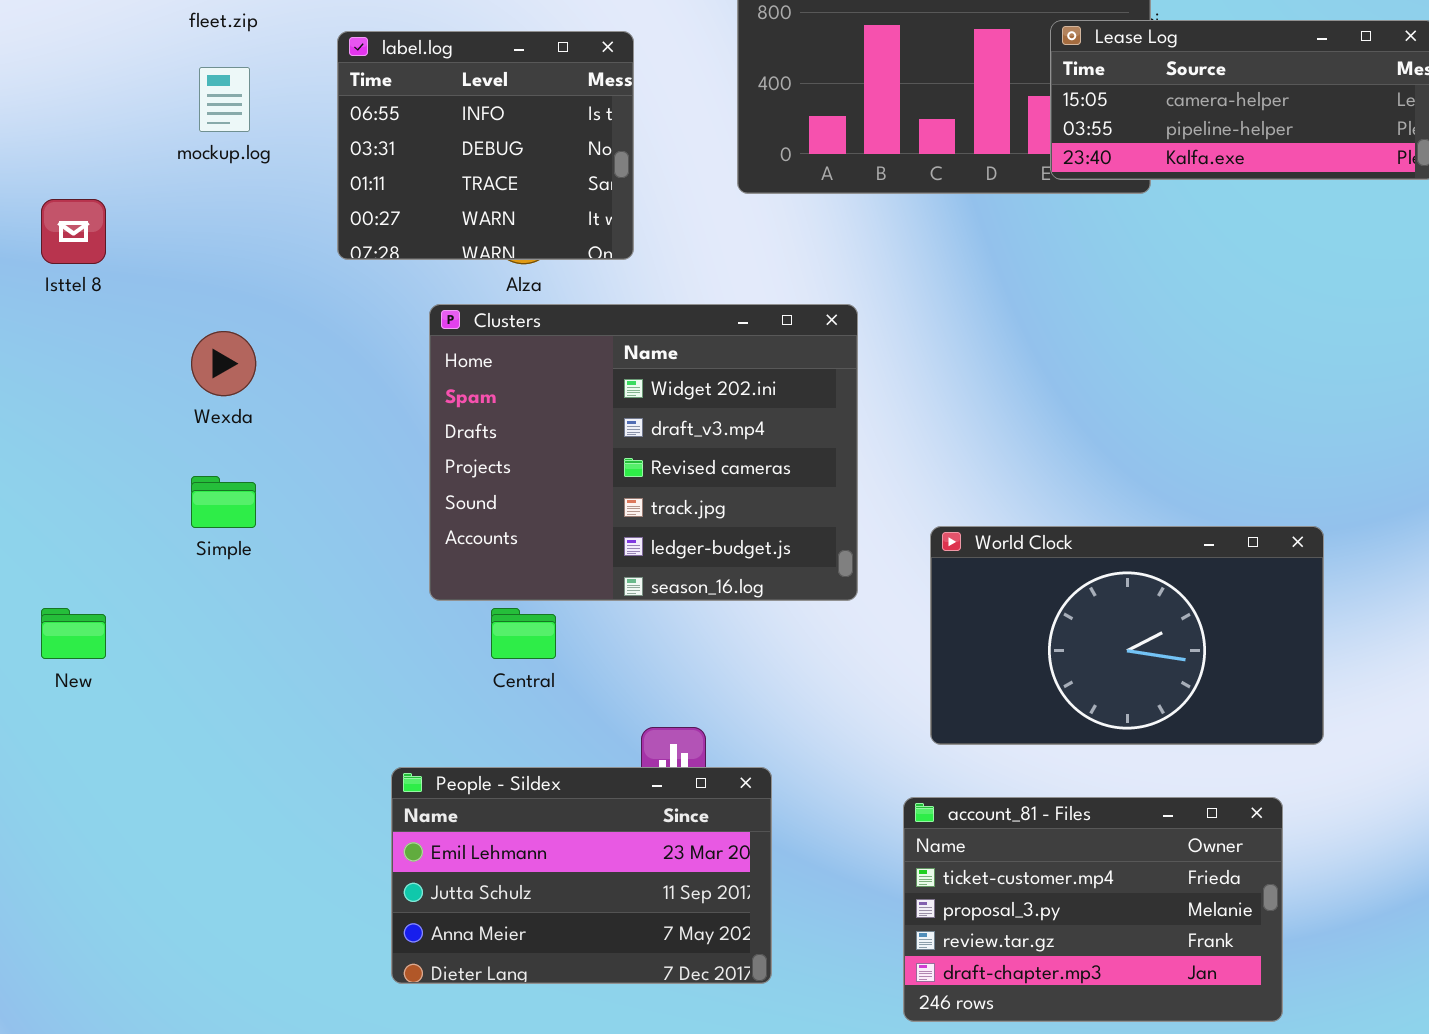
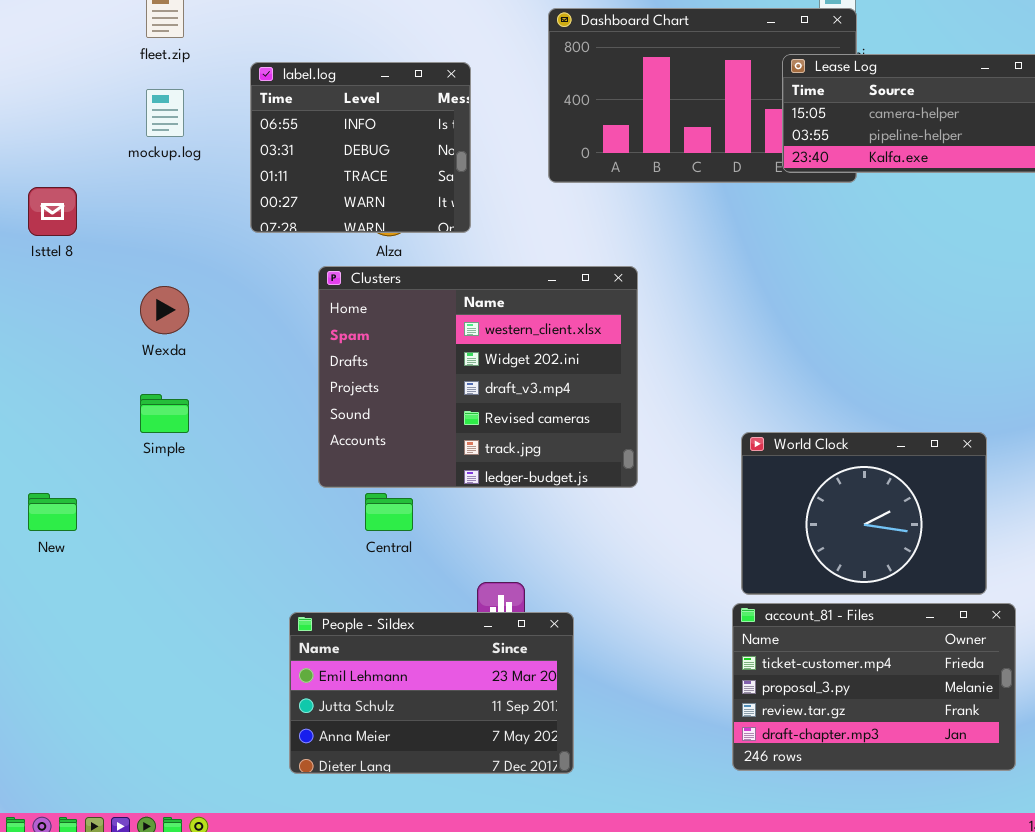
Clusters: [429,304,858,601] -> [318,266,638,488], scrolled up 1 row
World Clock: [930,526,1324,745] -> [741,432,987,595], resized
account_81 - Files: [903,797,1283,1022] -> [732,603,1016,771], moved

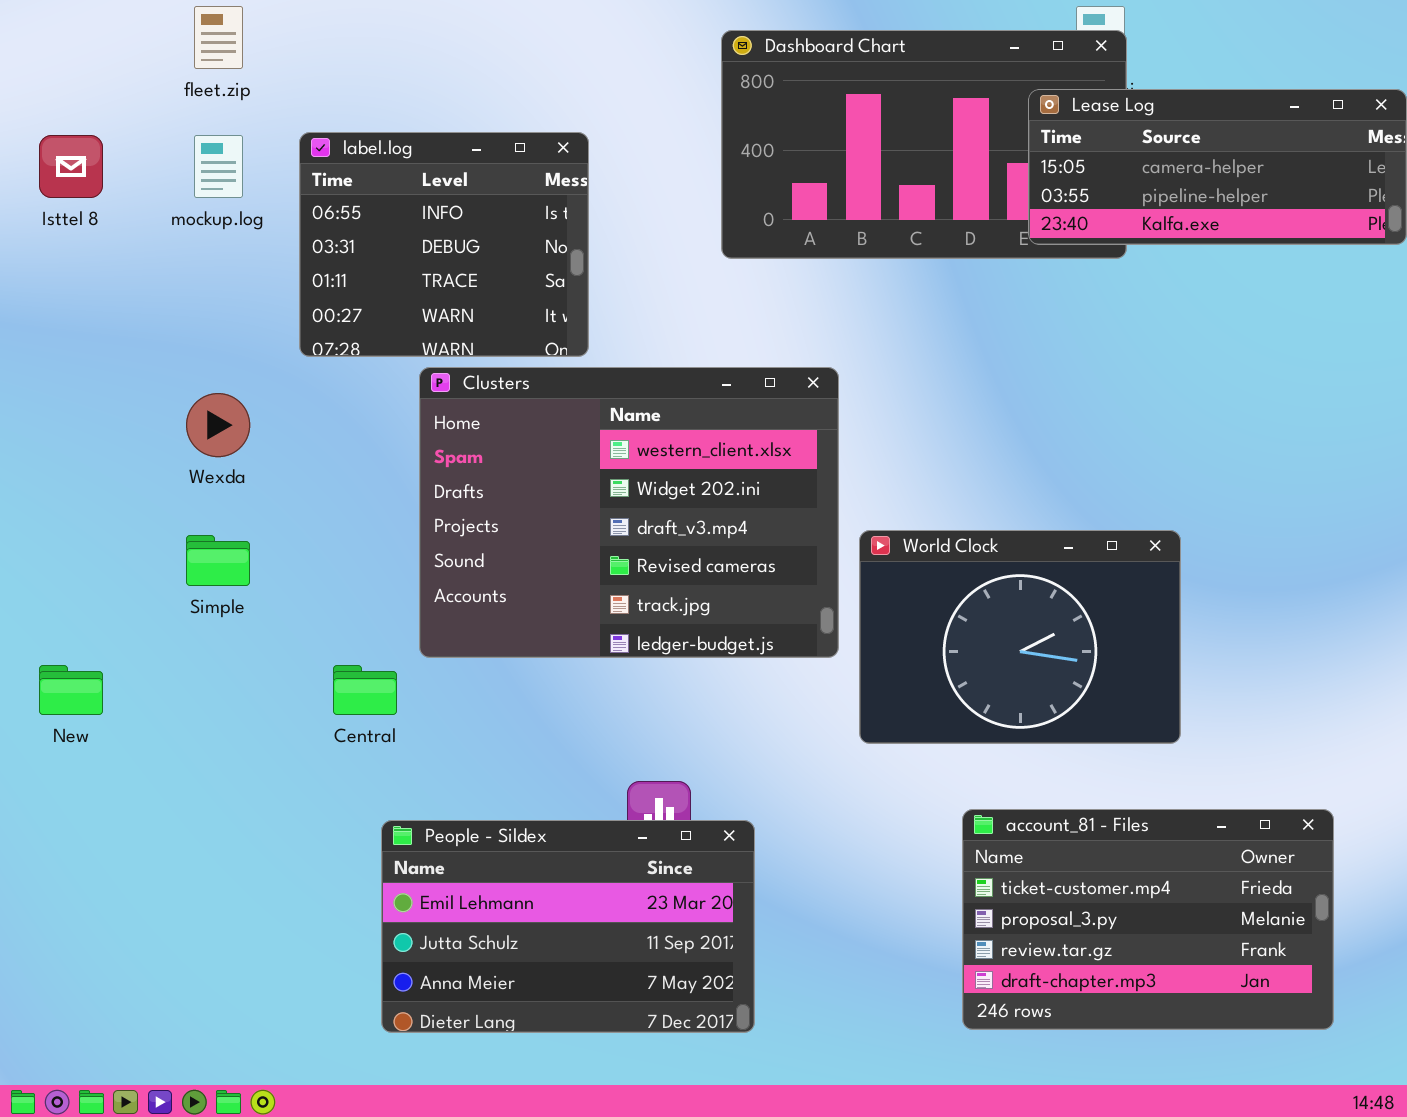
label.log: [250,62,471,233] -> [299,132,589,357], moved
Isttel 8: [28,187,77,236] -> [39,135,103,198], moved
World Clock: [741,432,987,595] -> [859,530,1181,744], moved
Central: [365,493,413,531] -> [333,665,397,715], moved

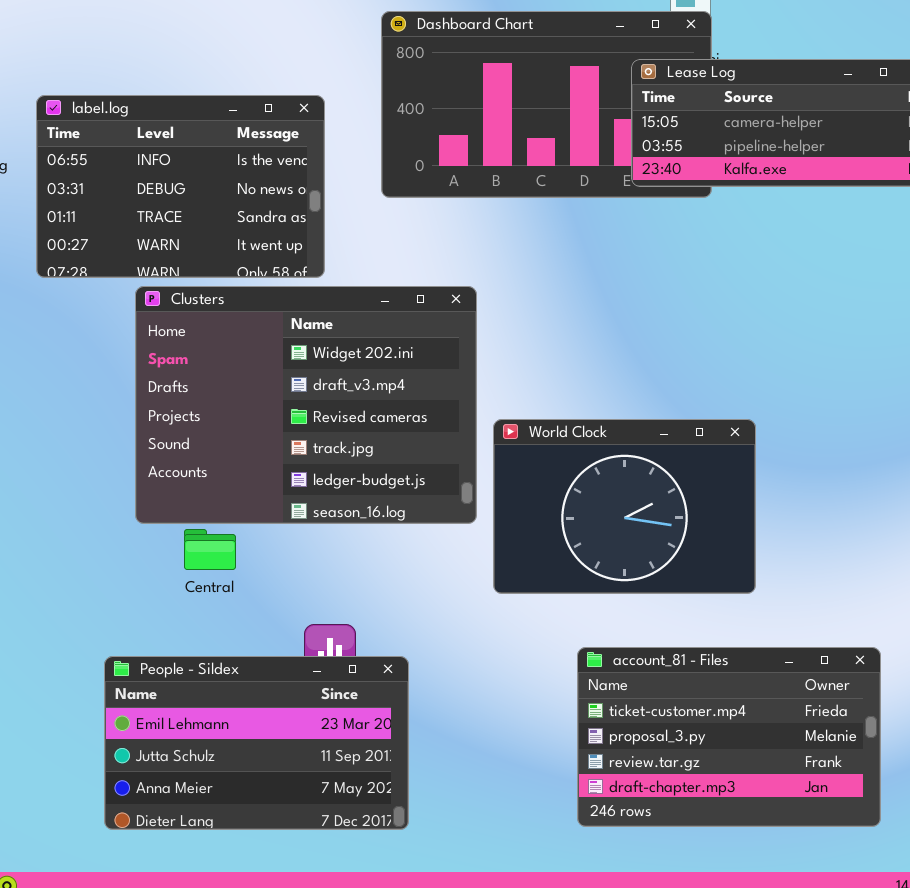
label.log: [299,132,589,357] -> [36,95,325,278], resized
Clusters: [419,367,839,658] -> [135,286,477,524], scrolled down 1 row
Central: [333,665,397,715] -> [184,529,236,570], moved

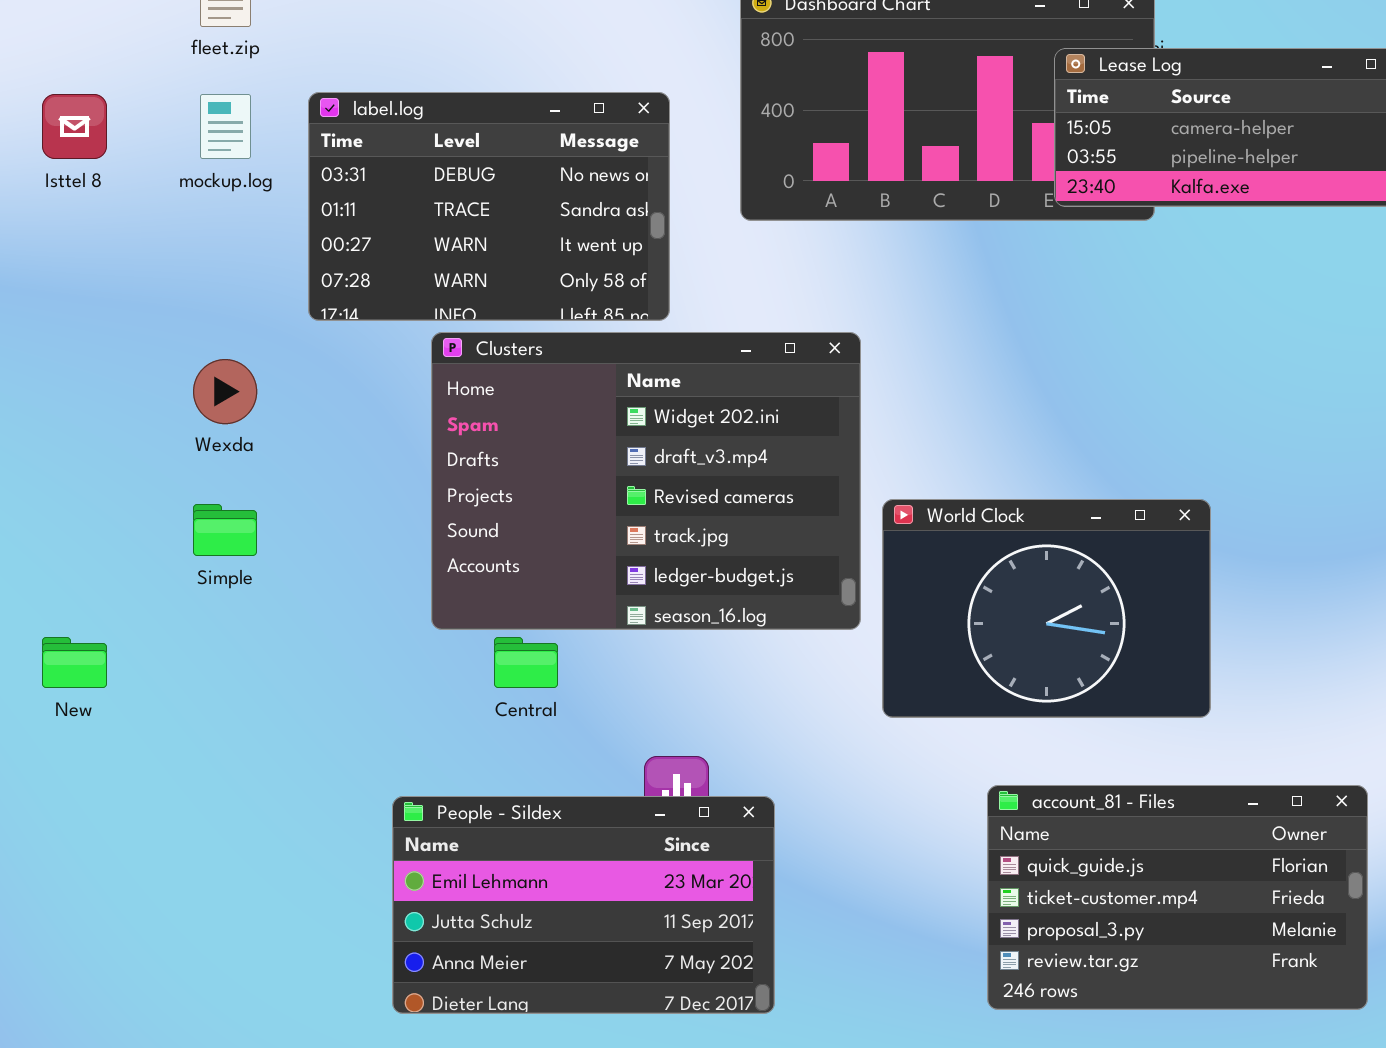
label.log: [36,95,325,278] -> [308,92,670,321], scrolled down 1 row
account_81 - Files: [577,647,881,827] -> [987,785,1368,1010], scrolled up 1 row

